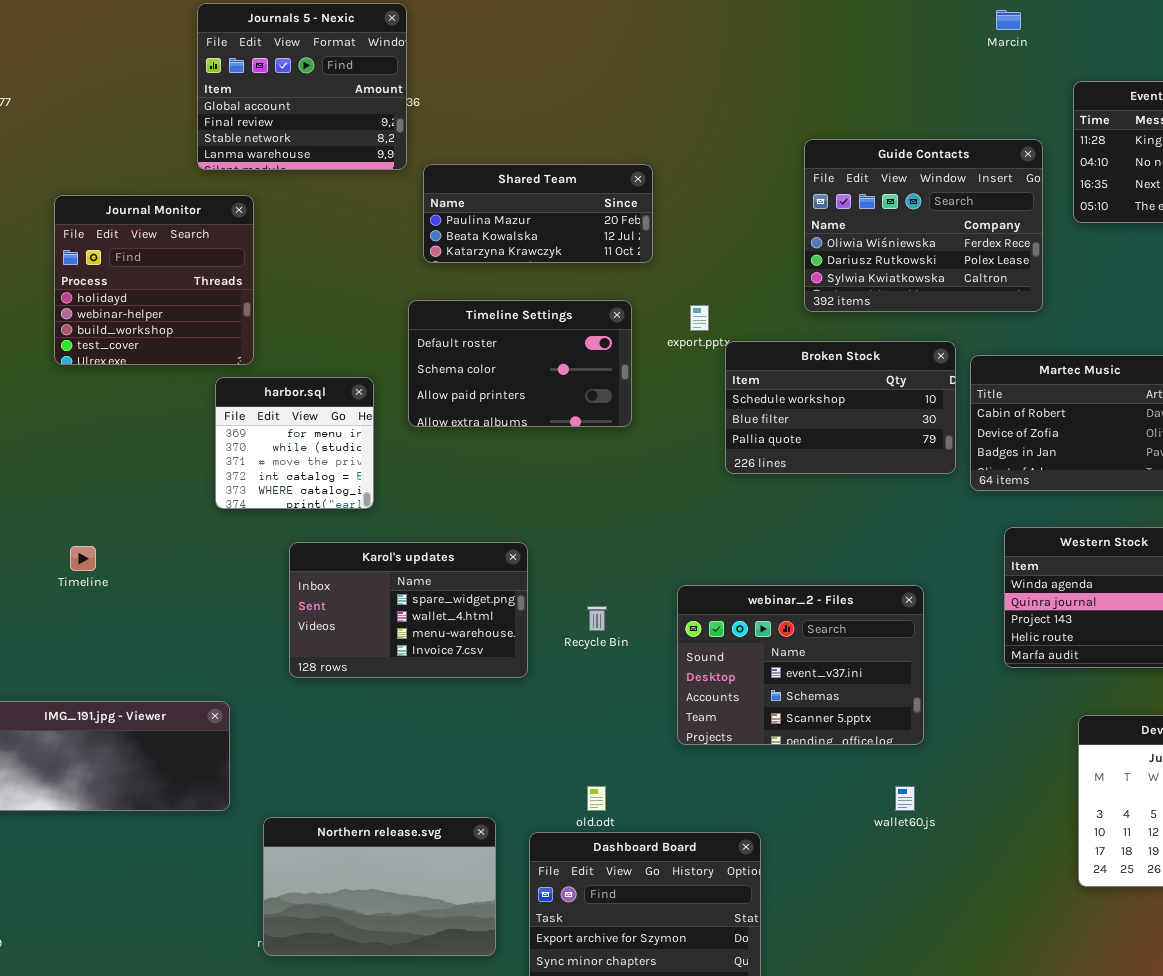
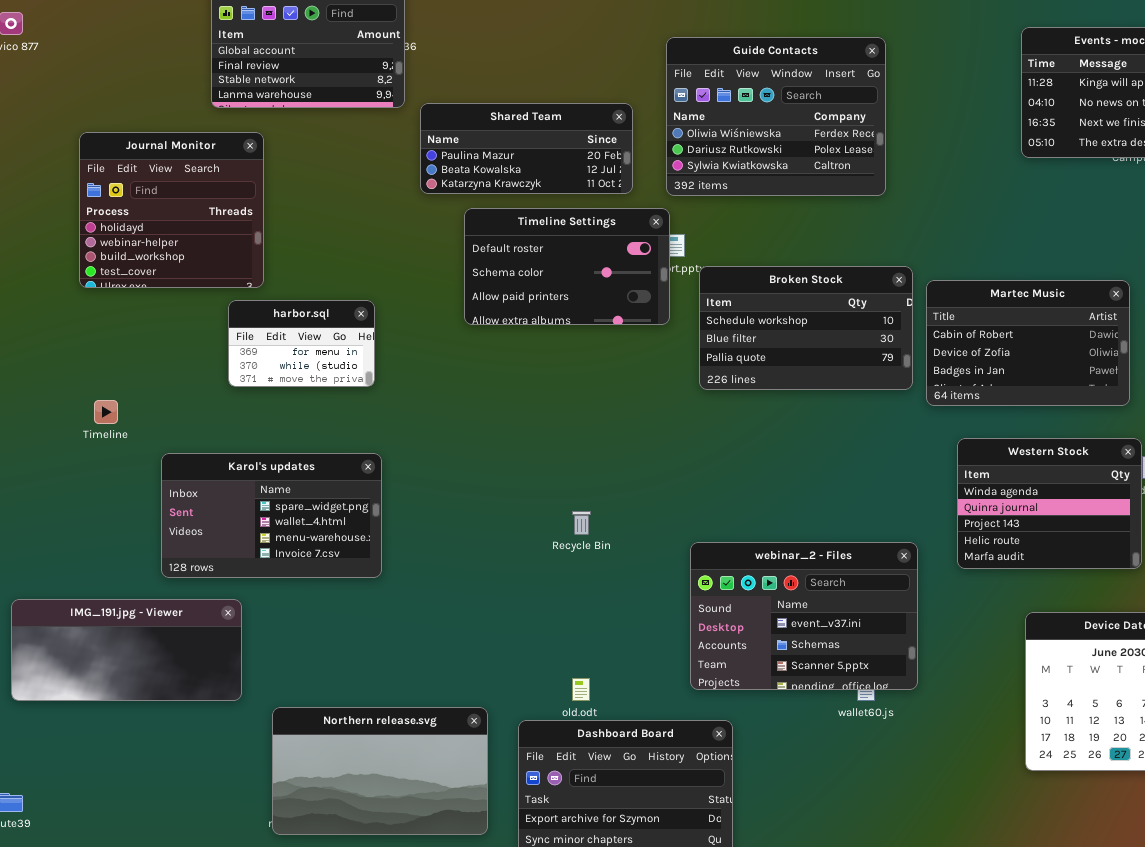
Guide Contacts: [804,139,1043,312] -> [666,37,886,196], moved
Timeline Settings: [408,300,632,427] -> [464,208,670,325], moved
harbor.sql: [215,377,374,509] -> [228,300,375,387], resized
Karol's updates: [289,542,528,678] -> [161,453,382,578], moved
Timeline: [70,546,96,571] -> [94,400,118,424], moved
webinar_2 - Files: [677,585,924,745] -> [690,542,918,690], moved

